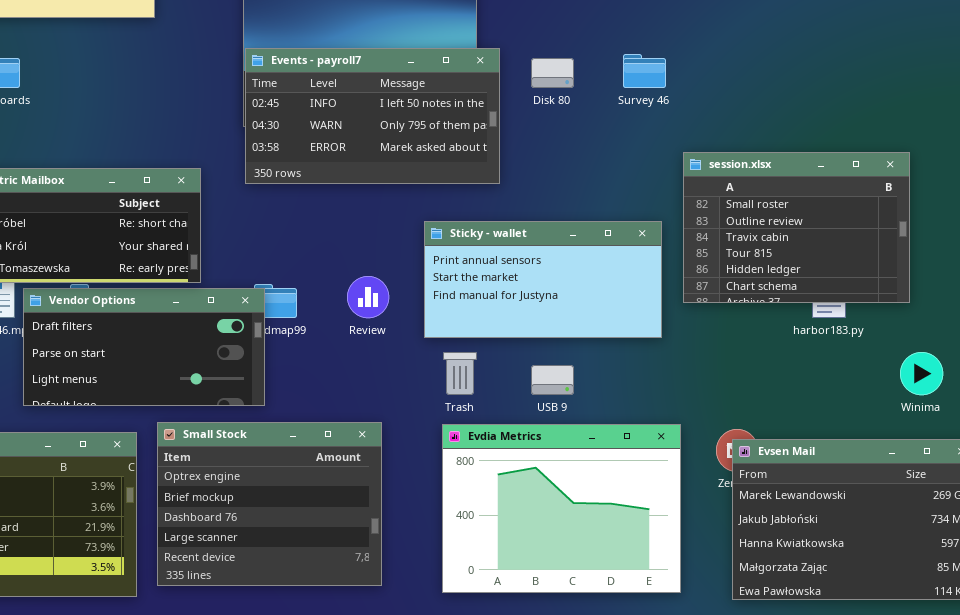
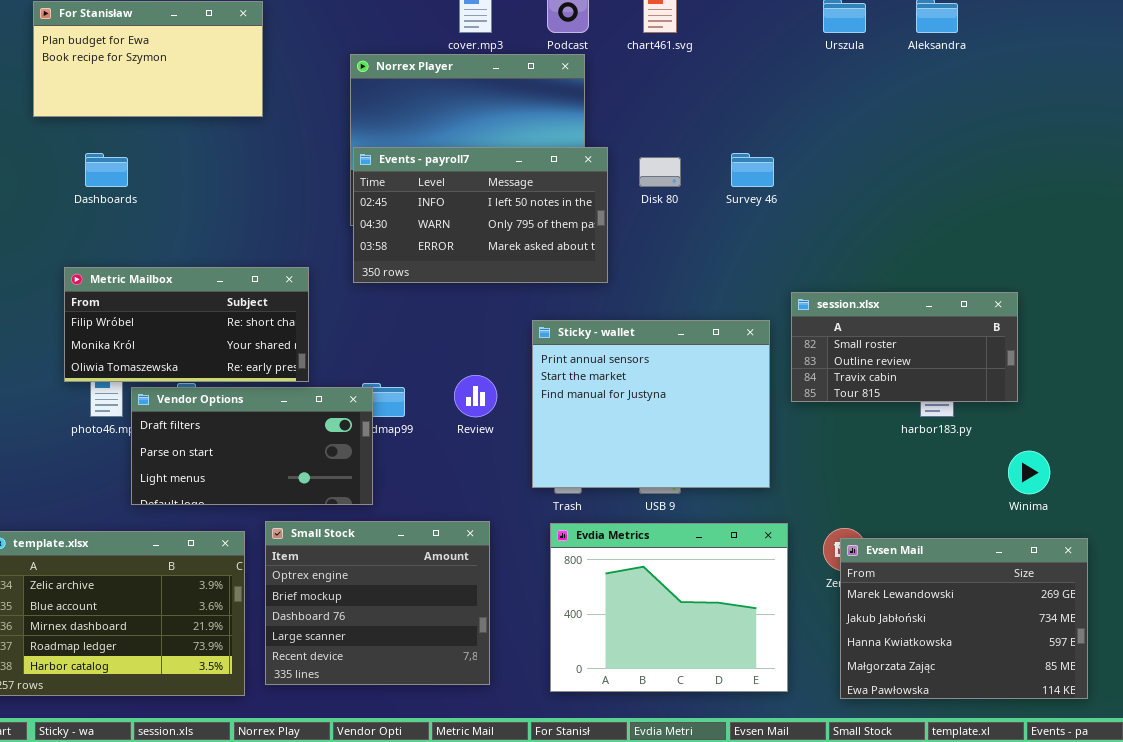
session.xlsx: [683,152,910,303] -> [791,292,1018,402], resized
Sticky - wallet: [424,221,662,338] -> [532,320,770,488], resized

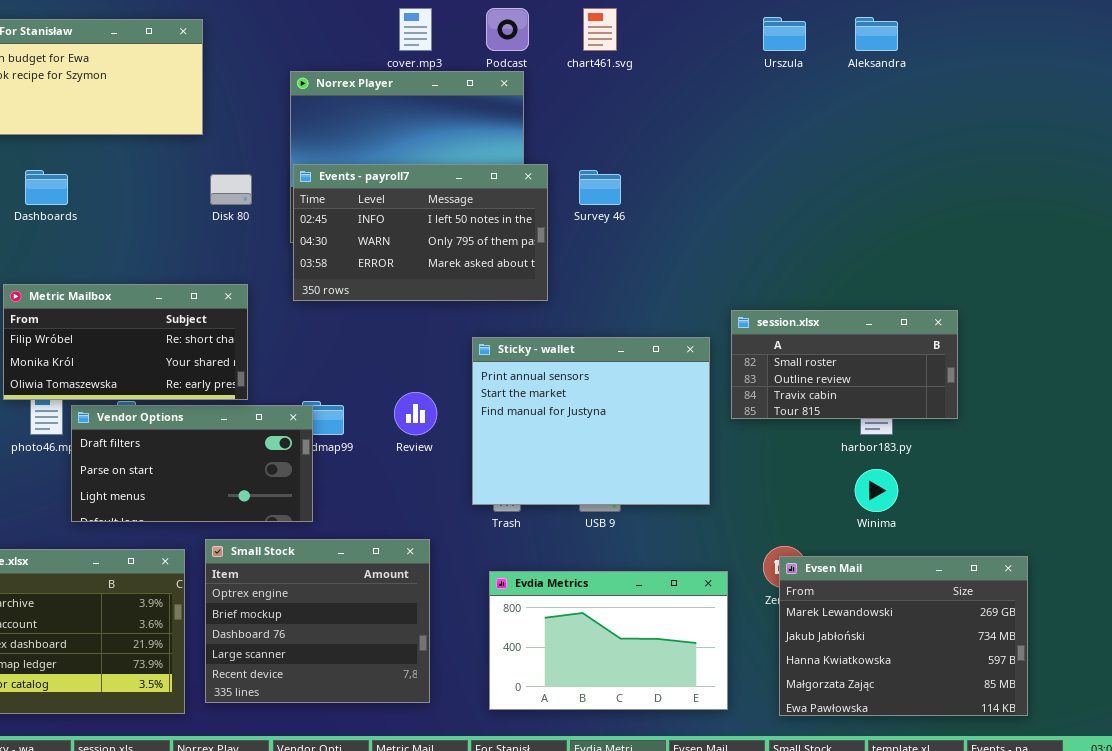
Survey 46: [731,153,774,187] -> [579,170,621,205], moved
Disk 80: [639,157,681,187] -> [210,174,252,205], moved
Winima: [1008,451,1050,494] -> [855,469,898,512], moved
Evdia Metrics: [550,523,788,692] -> [489,571,728,710], resized

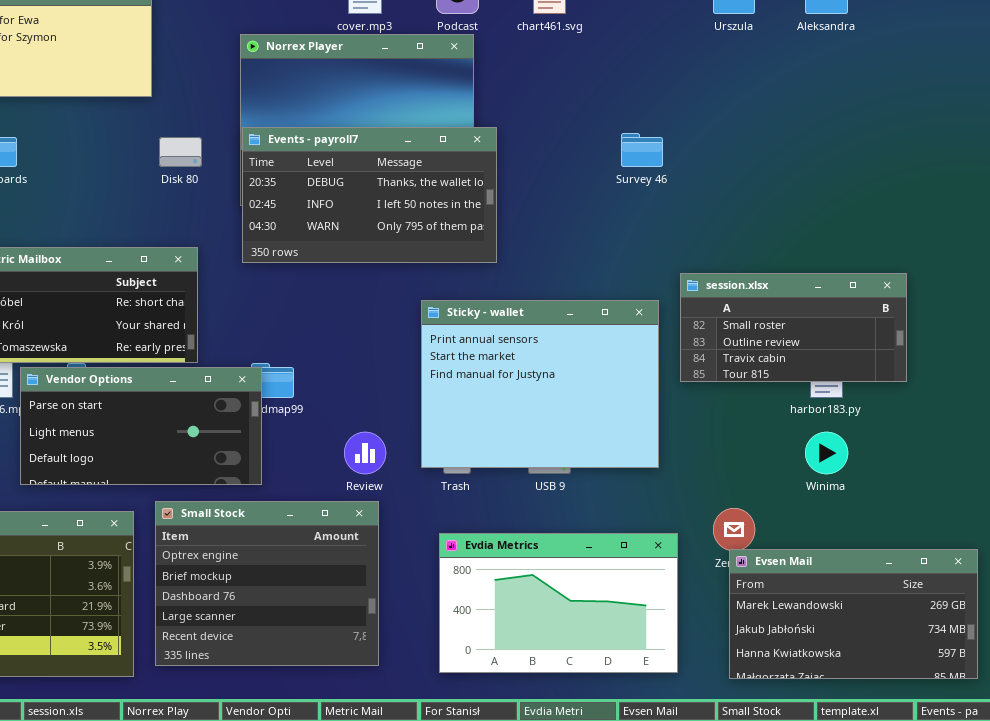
Events - payroll7: [293,164,548,301] -> [242,127,497,263], scrolled up 1 row
Survey 46: [579,170,621,205] -> [621,133,663,167], moved
Review: [394,392,437,435] -> [344,432,386,474], moved
Vendor Options: [71,405,313,522] -> [20,367,262,485], scrolled down 1 row
Evsen Mail: [779,556,1028,716] -> [729,549,978,679], resized

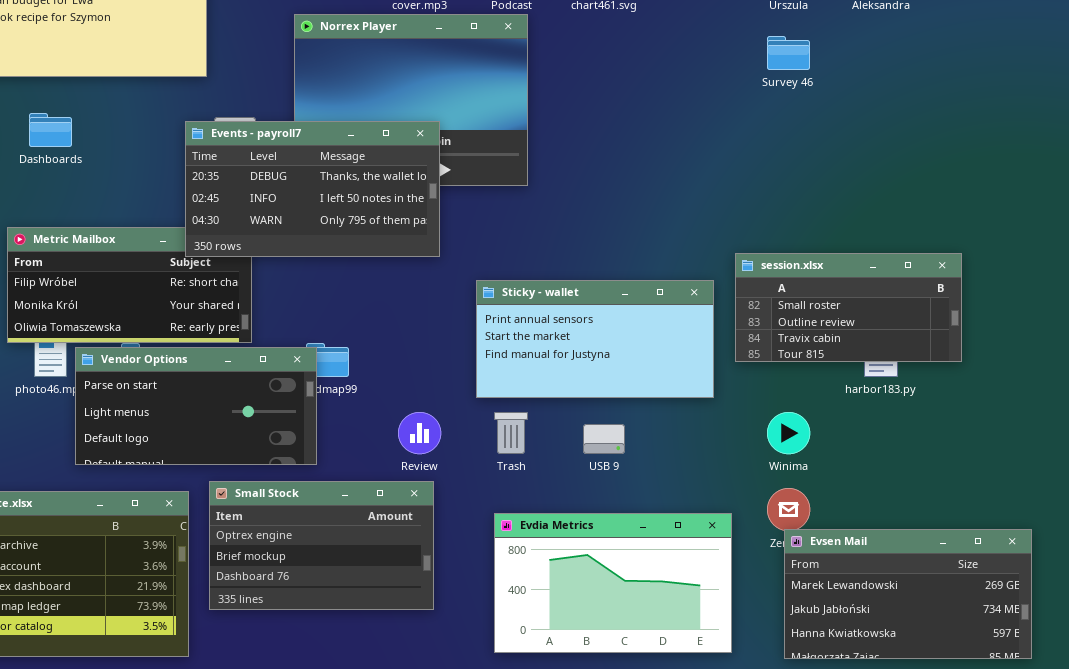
Events - payroll7: [242,127,497,263] -> [185,121,440,257], moved
Survey 46: [621,133,663,167] -> [767,36,810,70], moved
Sticky - wallet: [421,300,659,468] -> [476,280,714,398], resized
Winima: [805,432,848,474] -> [767,412,810,454], moved
Small Stock: [155,501,379,666] -> [209,481,434,610], resized

